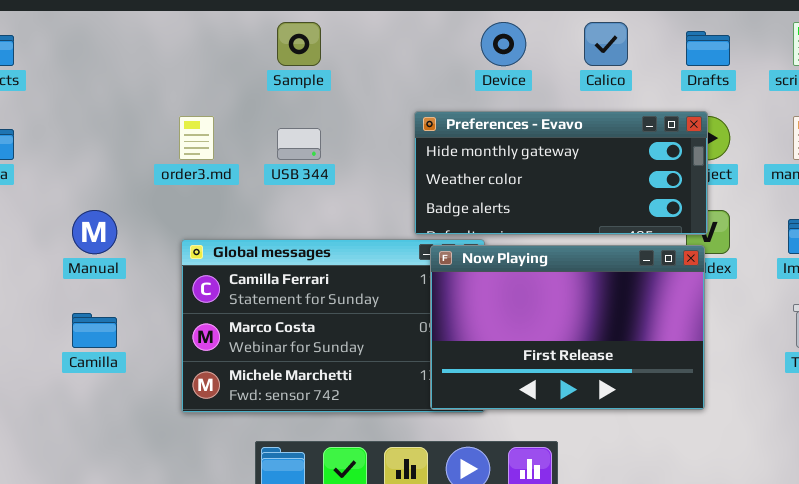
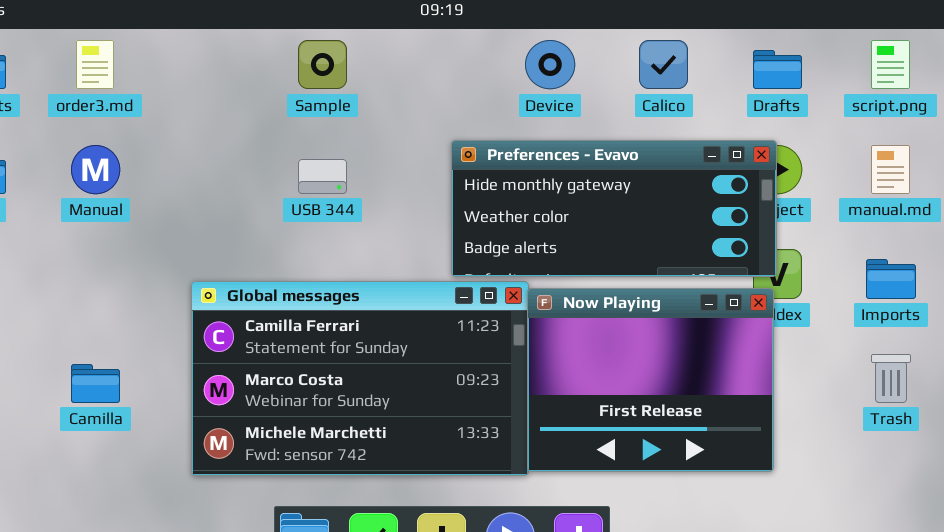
order3.md: [179,116,214,160] -> [76,40,114,89], moved
Manual: [72,210,117,254] -> [71,145,120,194], moved
Now Playing: [430,245,705,410] -> [527,288,774,472], resized

